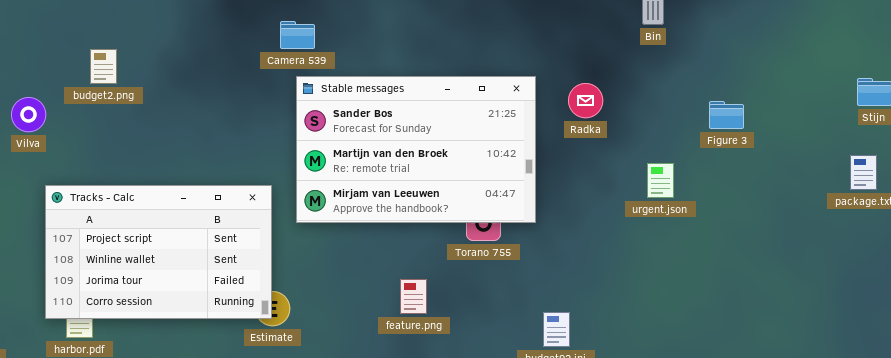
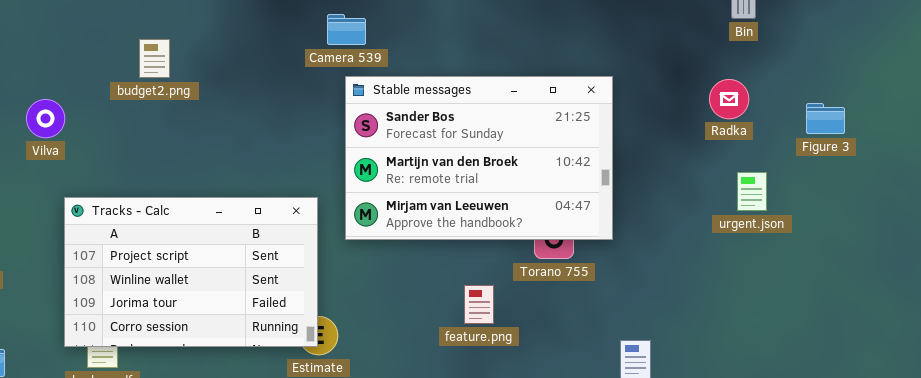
budget2.png: [90,49,117,84] -> [139,39,170,78], moved
Radka: [568,83,603,118] -> [709,79,749,119], moved
feature.png: [400,279,427,314] -> [464,285,494,324], moved

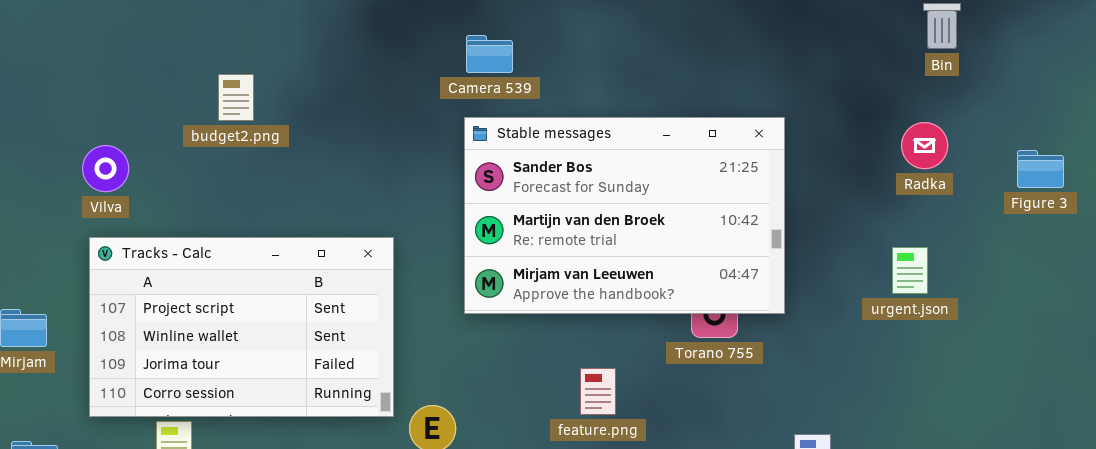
Camera 539: [327,14,366,45] -> [466,35,513,73], moved
urgent.json: [737,172,767,211] -> [892,247,928,294], moved
Tracks - Calc: [64,197,318,347] -> [89,237,394,417], moved
feature.png: [464,285,494,324] -> [580,368,616,415], moved

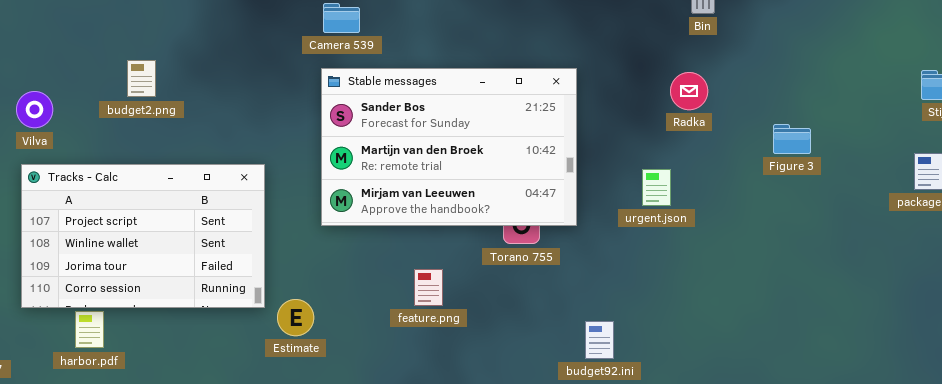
budget2.png: [218,74,254,121] -> [127,60,156,97], moved
Figure 3: [1017,150,1064,188] -> [773,124,811,154], moved
urgent.json: [892,247,928,294] -> [642,169,671,206], moved

